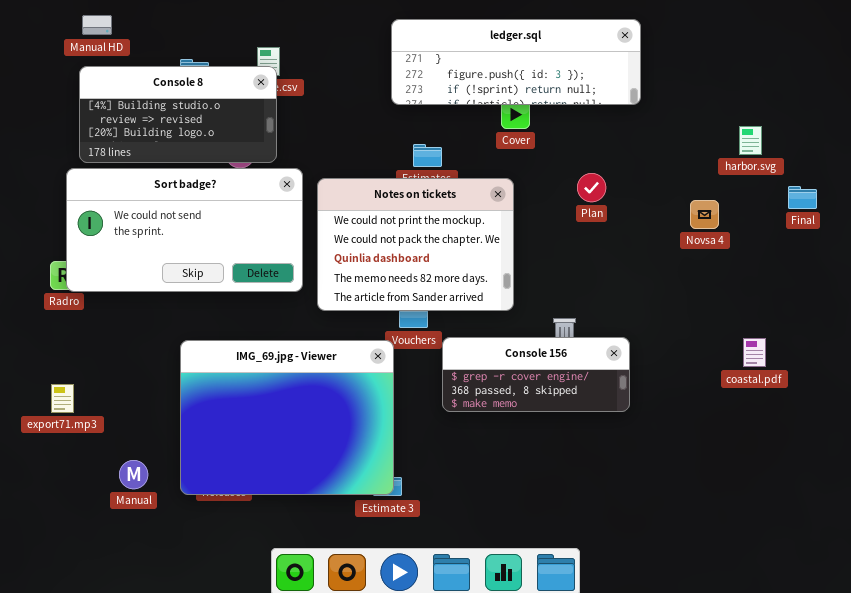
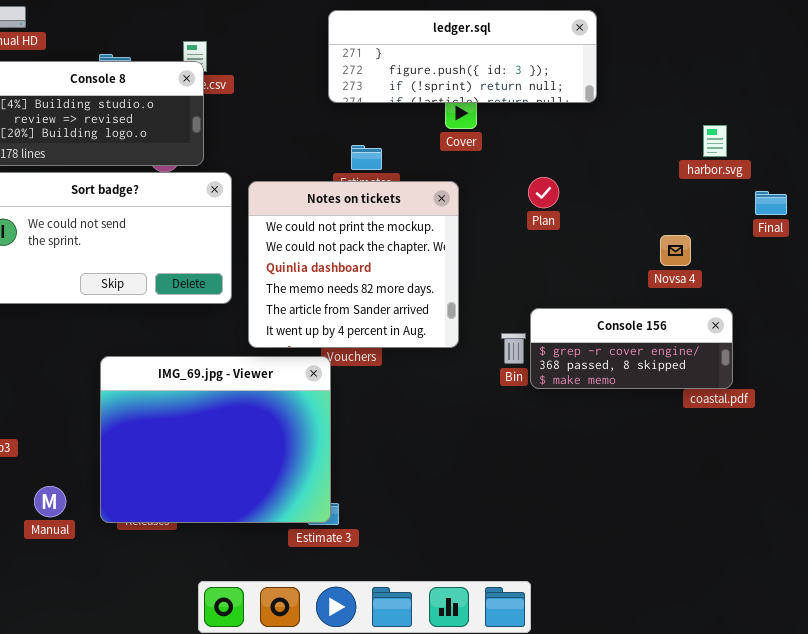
Notes on tickets: [317,178,514,311] -> [248,181,459,348], resized
Novsa 4: [690,200,719,229] -> [660,235,691,266], moved
Console 156: [442,337,630,412] -> [530,308,733,389], moved

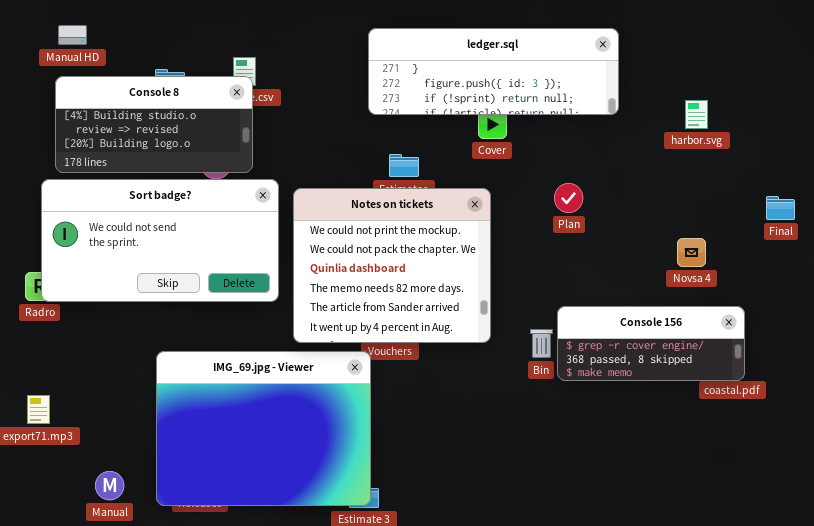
harbor.svg: [703,125,727,157] -> [685,100,708,129], moved

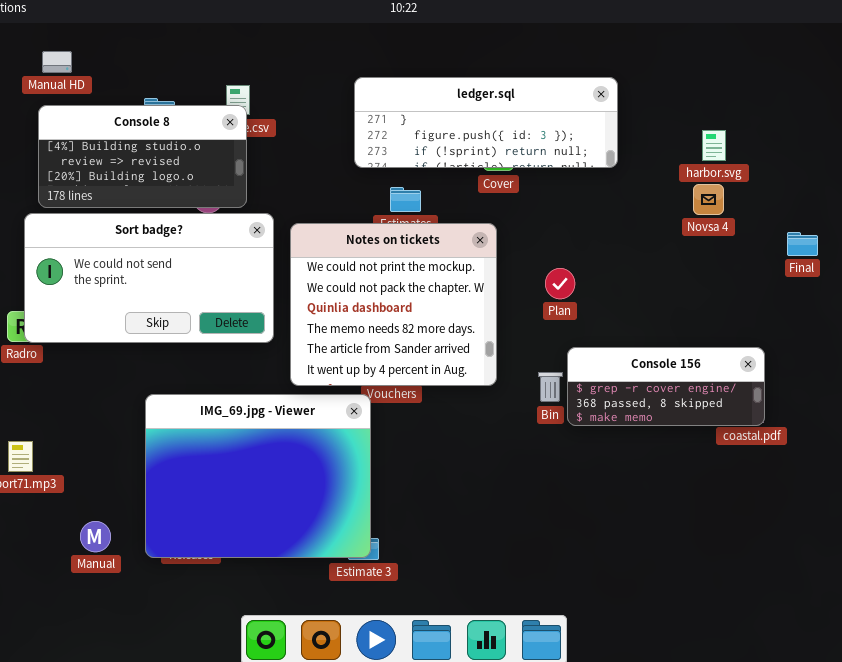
ledger.sql: [368,28,619,115] -> [354,77,618,168], moved
Plan: [554,183,583,213] -> [545,268,575,299], moved
Novsa 4: [677,238,706,267] -> [693,184,724,215], moved

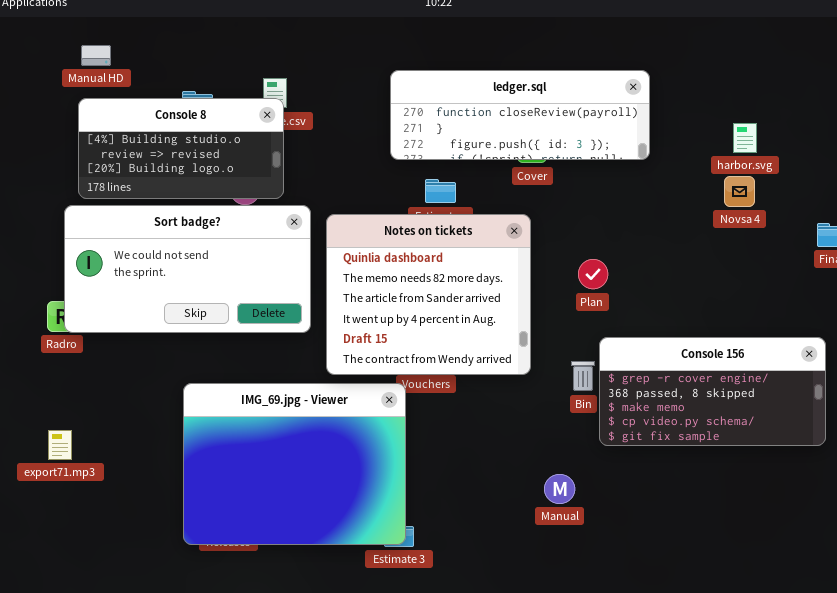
ledger.sql: [354,77,618,168] -> [390,70,650,160], scrolled up 1 row
Notes on tickets: [290,223,497,386] -> [326,214,531,375], scrolled down 2 rows
Console 156: [567,347,765,426] -> [599,337,826,446], resized
Manual: [80,521,111,552] -> [544,474,575,504], moved

